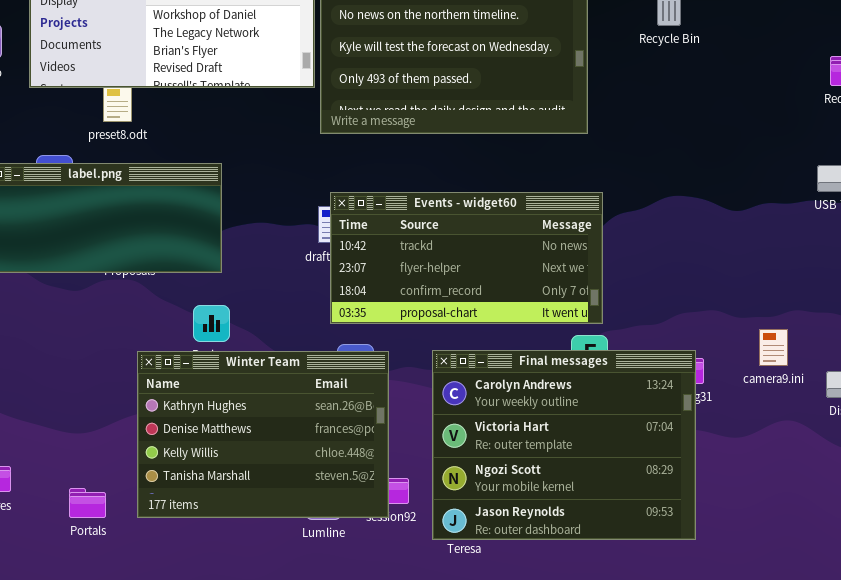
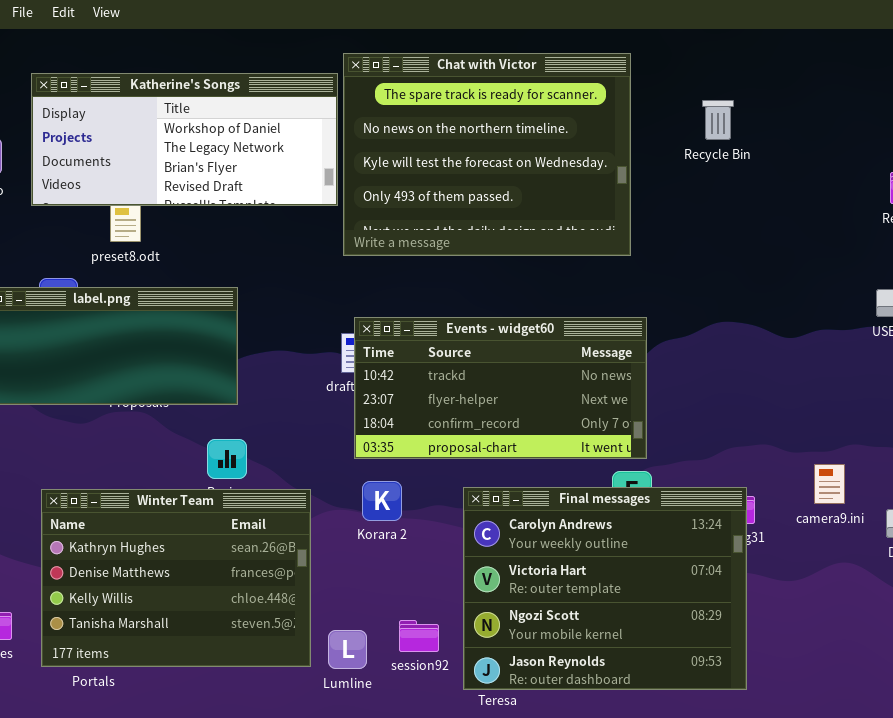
Winter Team: [137,351,389,518] -> [41,489,311,667], moved

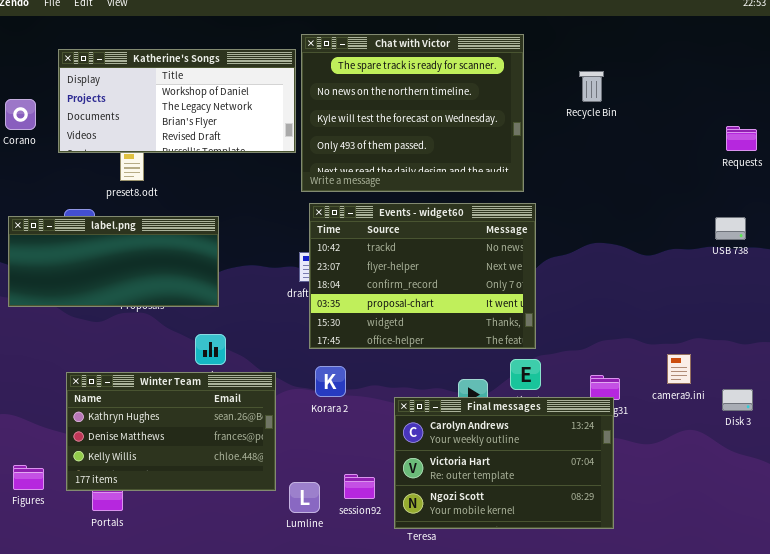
Events - widget60: [354,317,647,459] -> [309,203,536,349], resized
Final messages: [463,487,747,690] -> [394,397,614,529], resized
Winter Team: [41,489,311,667] -> [66,372,276,491], resized

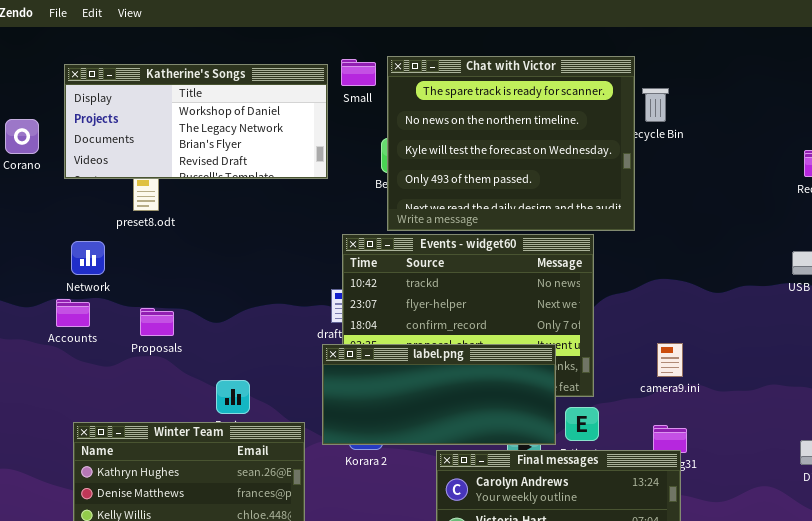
Chat with Victor: [301,34,524,192] -> [387,56,635,231], moved
label.png: [8,216,219,307] -> [322,344,556,445], moved
camera9.ini: [667,354,691,384] -> [657,343,683,377], moved

